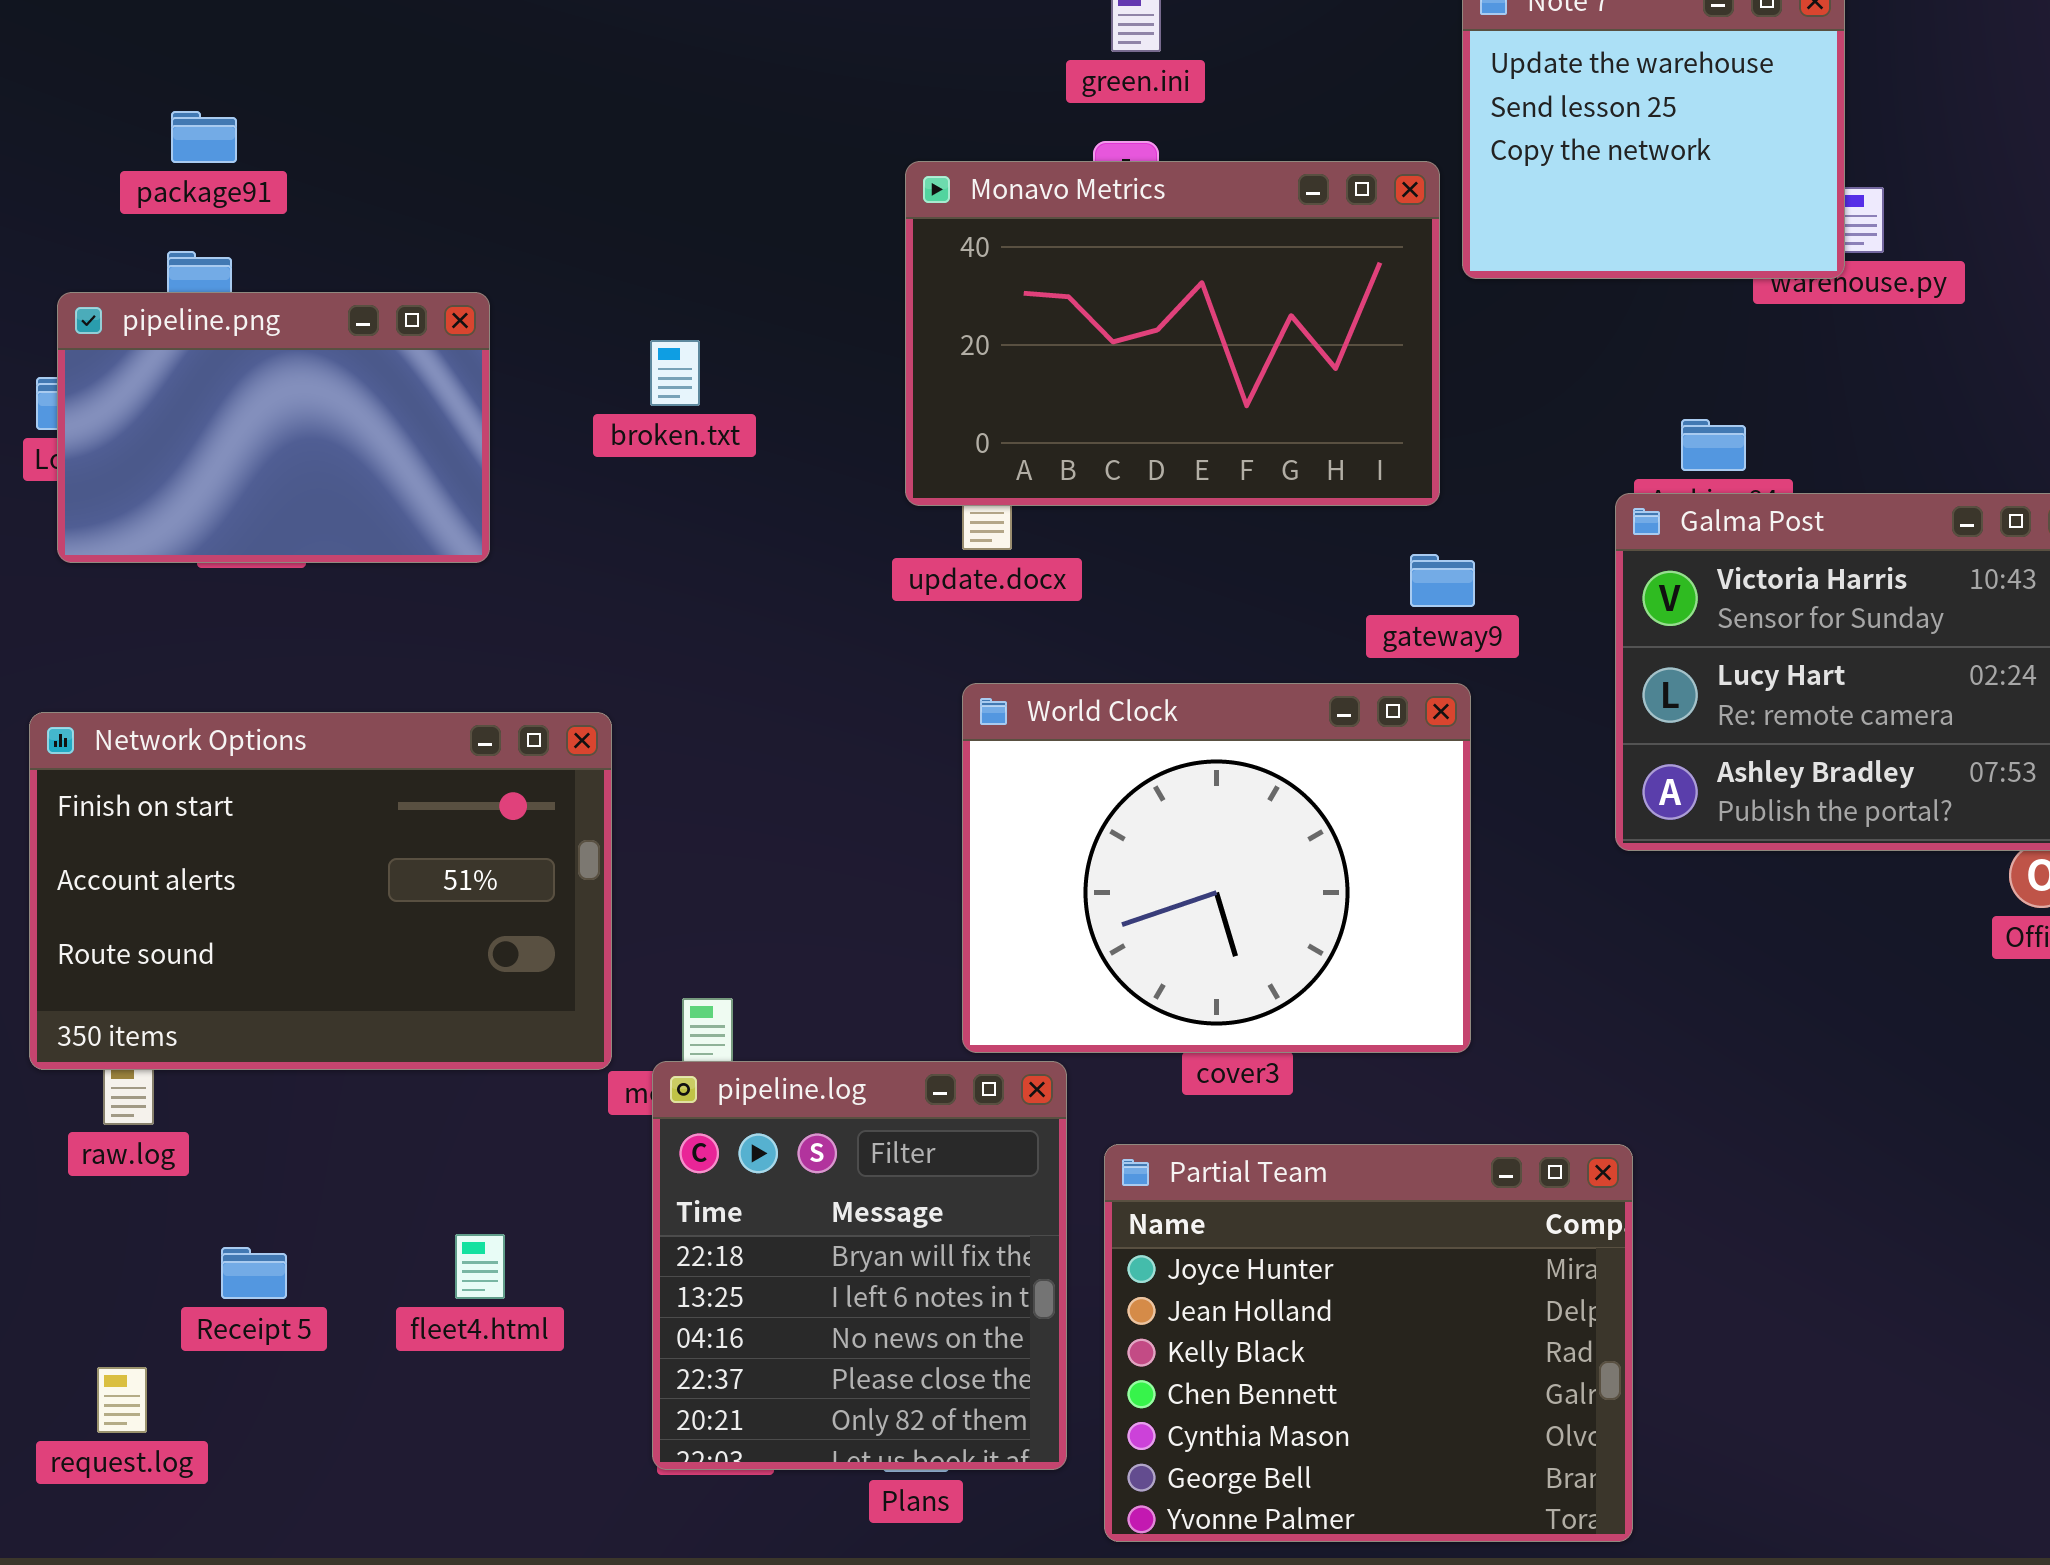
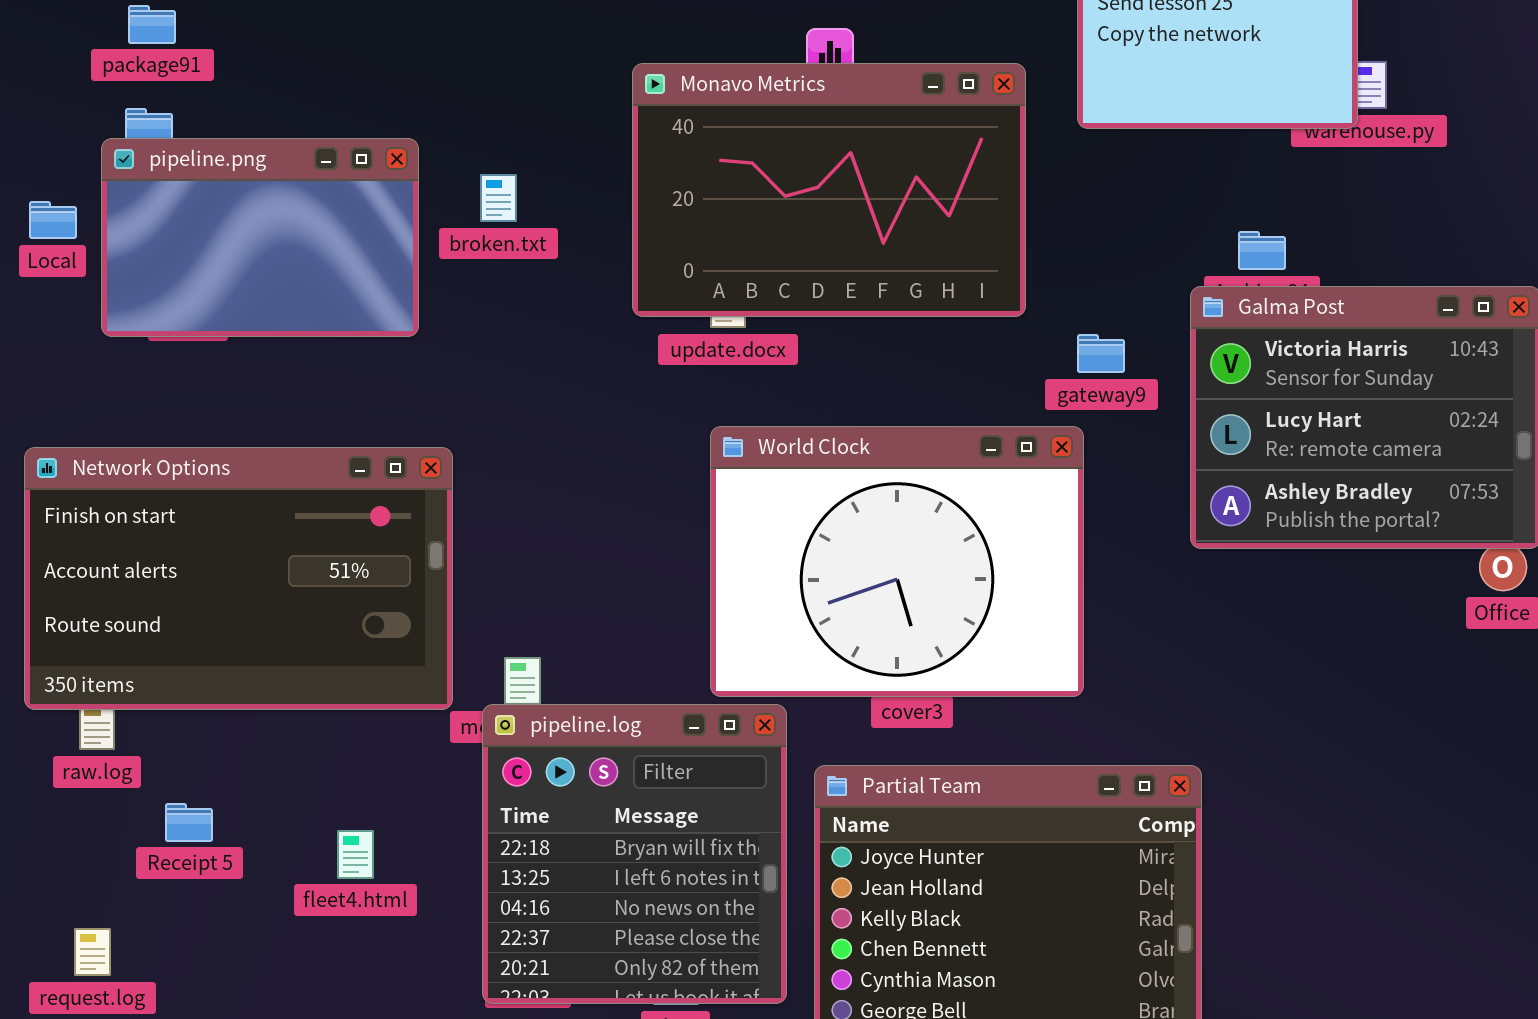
Monavo Metrics: [905,161,1440,506] -> [632,63,1026,317], moved
pipeline.png: [57,292,490,563] -> [101,138,419,337], moved
gateway9: [1410,554,1475,607] -> [1077,334,1125,373], moved
Receipt 5: [221,1247,287,1299] -> [165,803,213,842], moved

